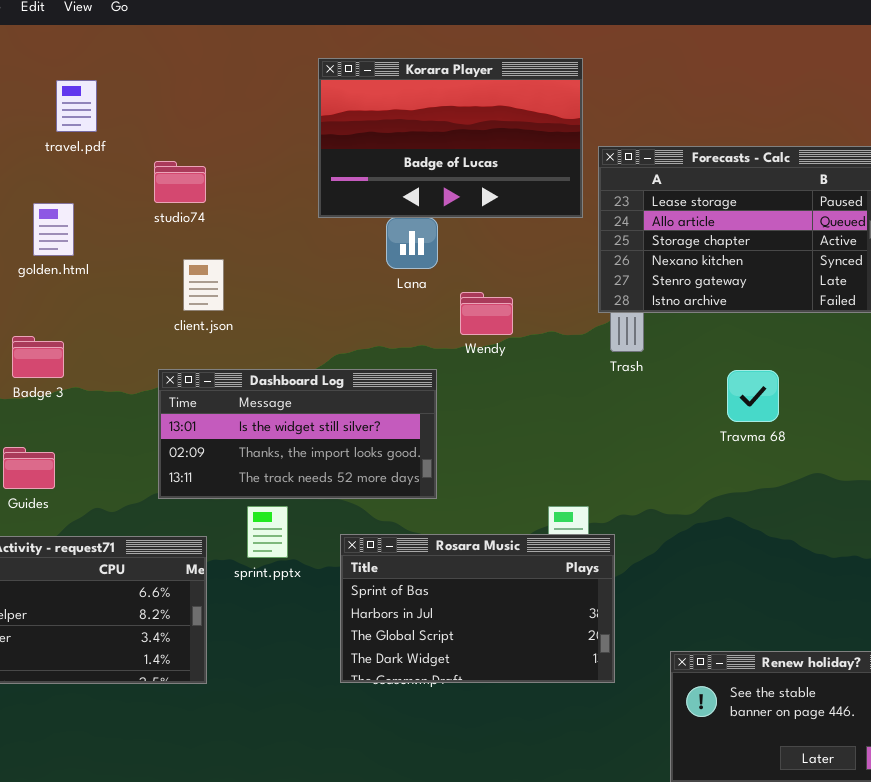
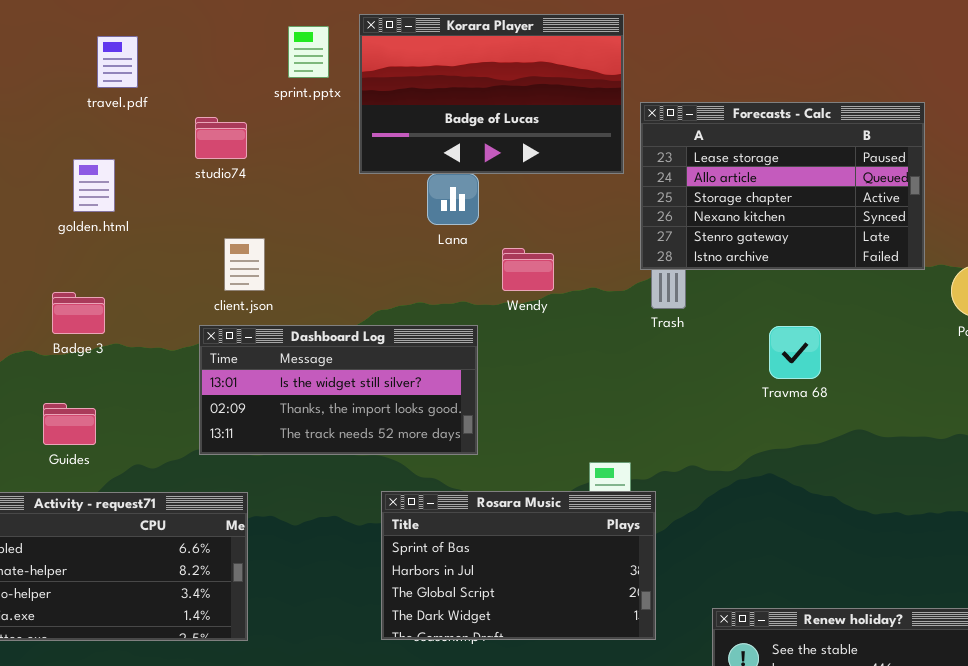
client.json: [183,259,224,311] -> [224,238,265,291], moved
sprint.pptx: [247,506,288,558] -> [288,26,329,78], moved

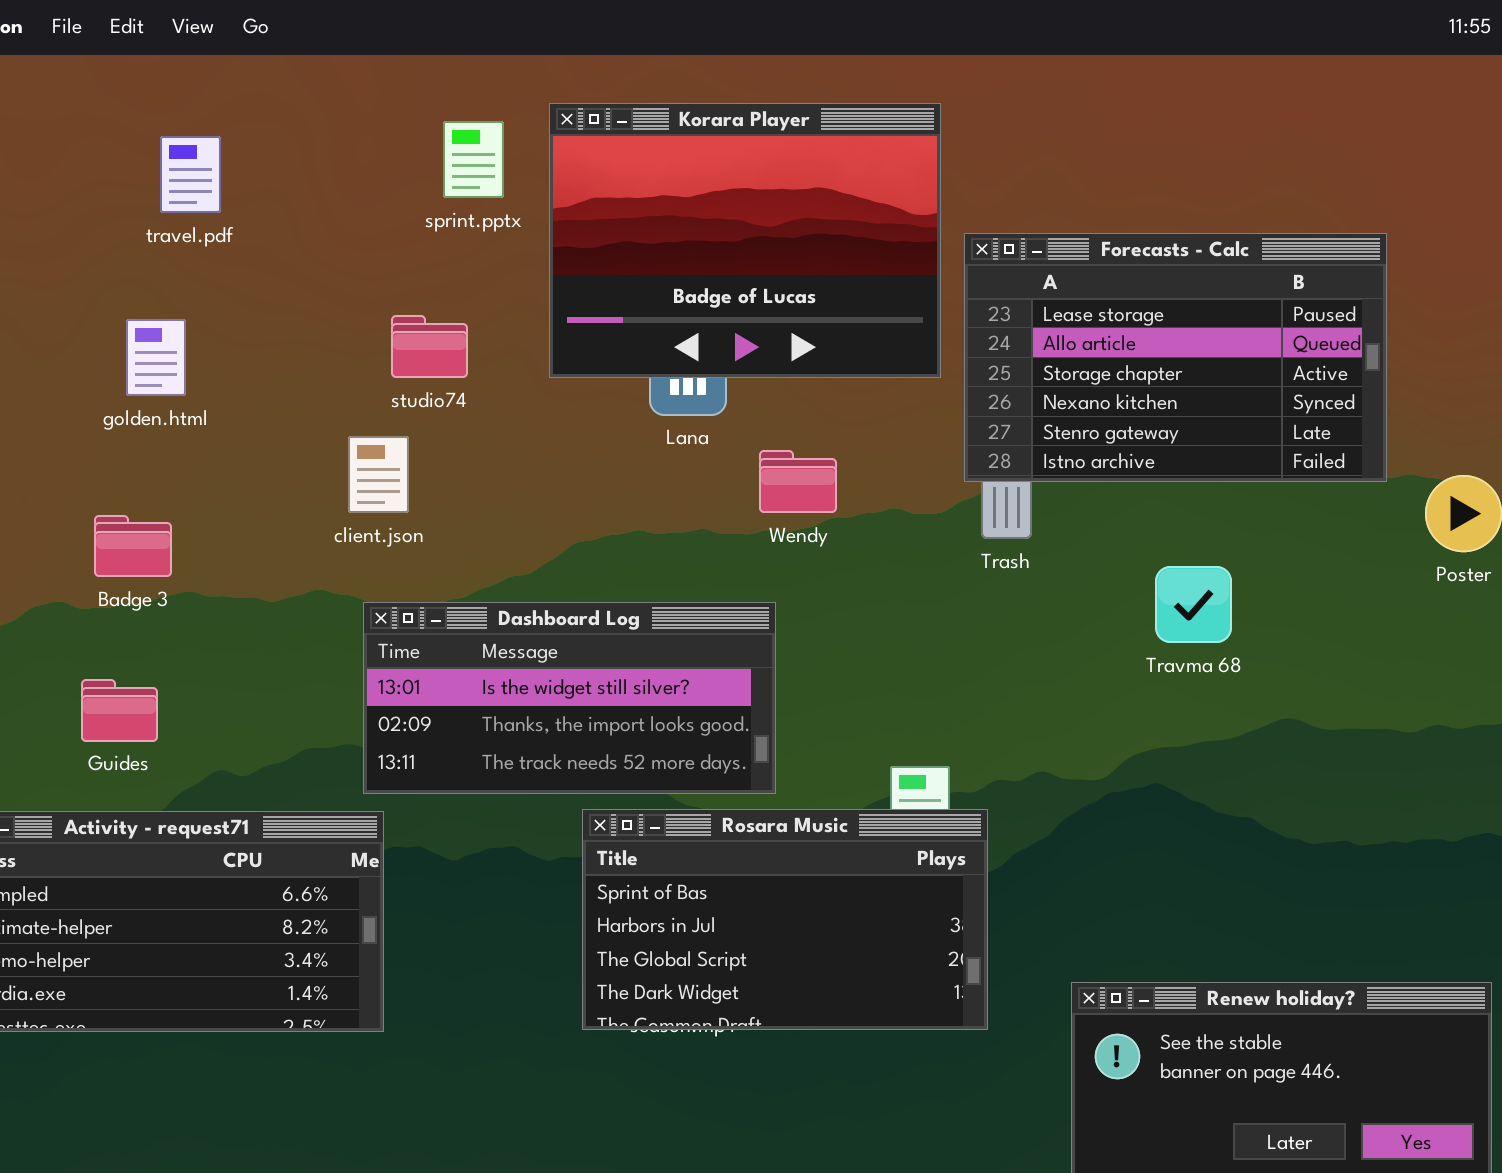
Korara Player: [359,14,624,174] -> [549,103,941,378], resized
studio74: [195,117,247,159] -> [391,315,468,378], moved
Dashboard Log: [199,325,478,455] -> [363,602,776,794], moved

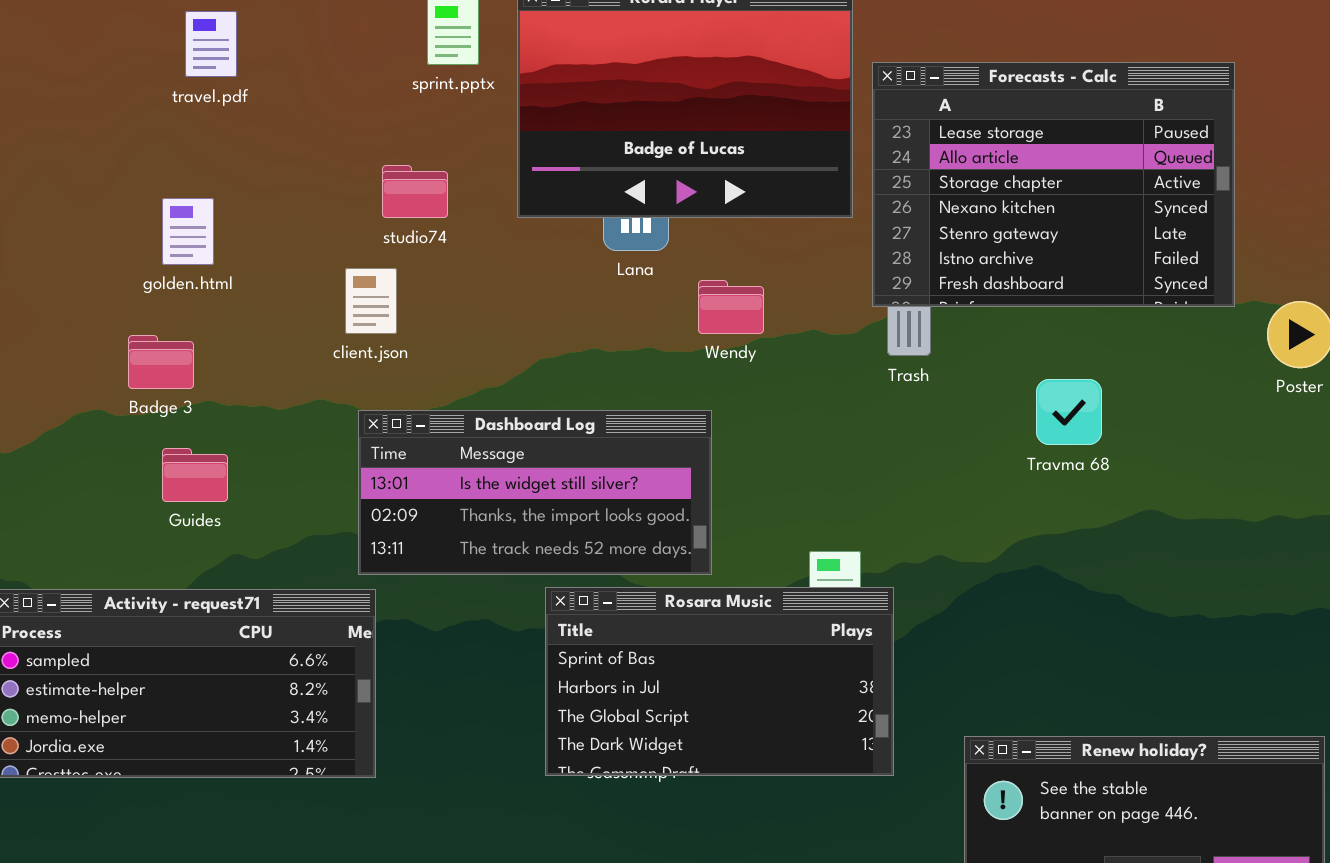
Forecasts - Calc: [964,233,1387,482] -> [872,62,1235,307], resized
golden.html: [126,319,186,396] -> [162,198,214,265], moved
Guides: [81,679,158,742] -> [162,448,228,502], moved

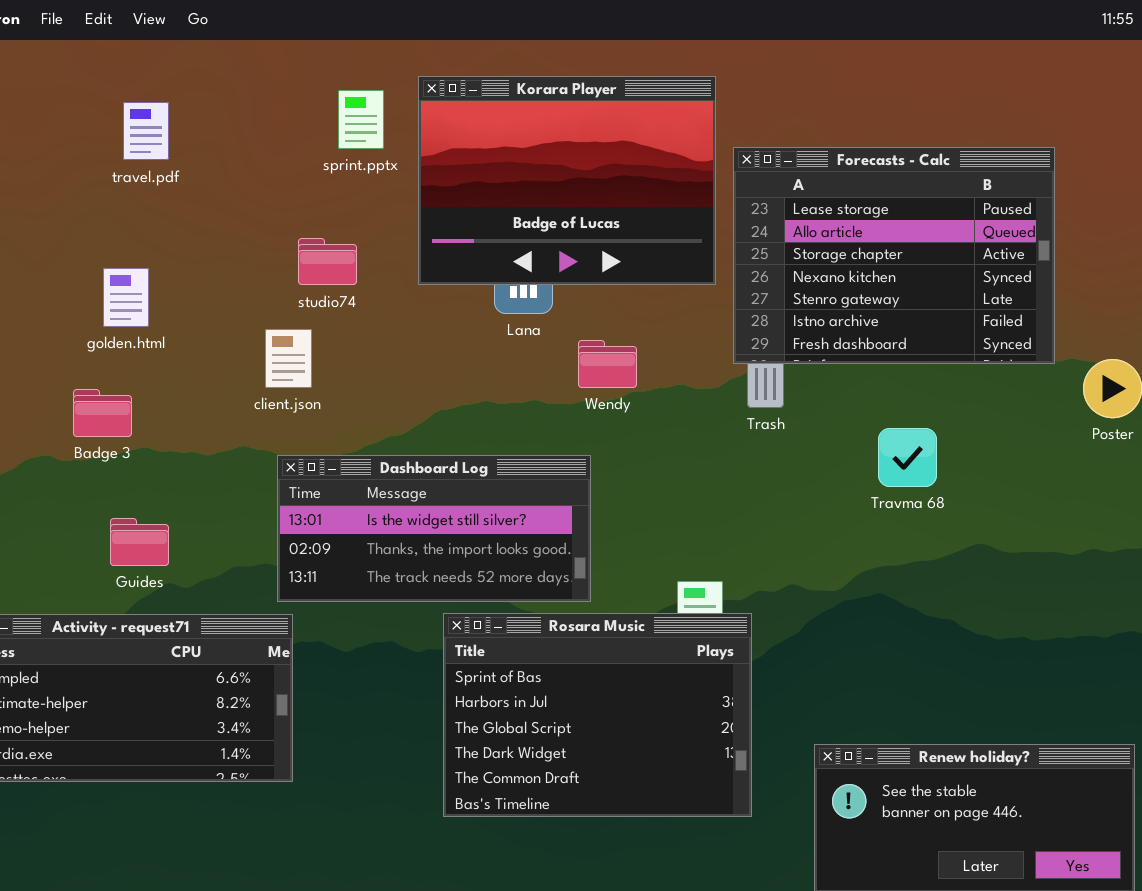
Guides: [162,448,228,502] -> [110,518,169,566], moved
Rosara Music: [545,587,894,776] -> [443,613,752,817], resized

